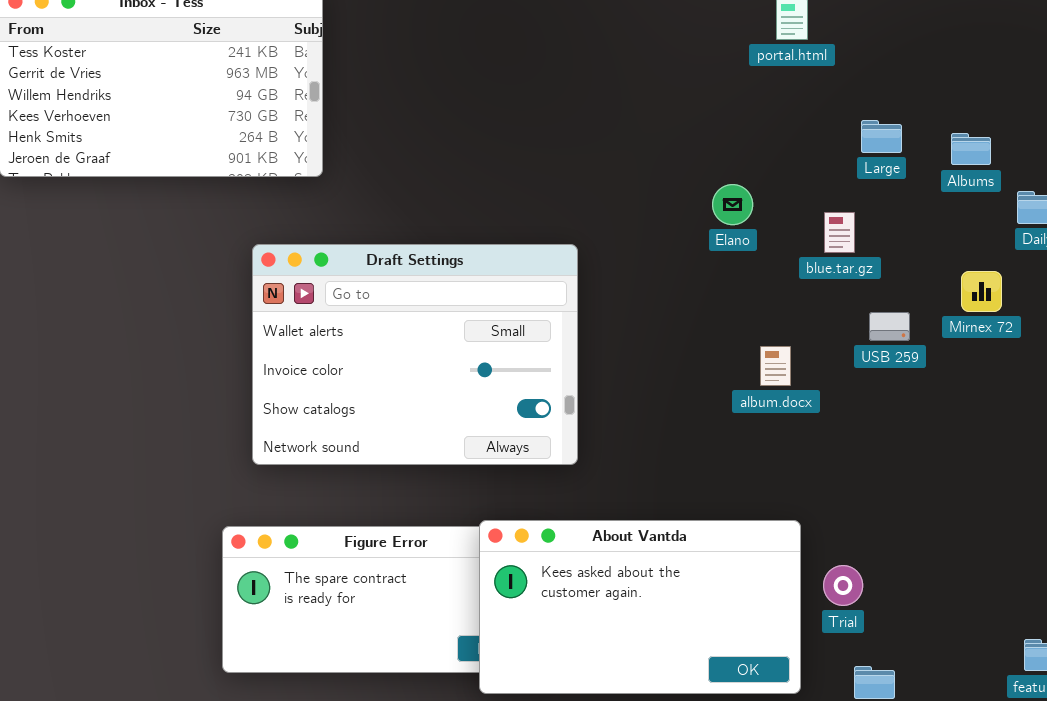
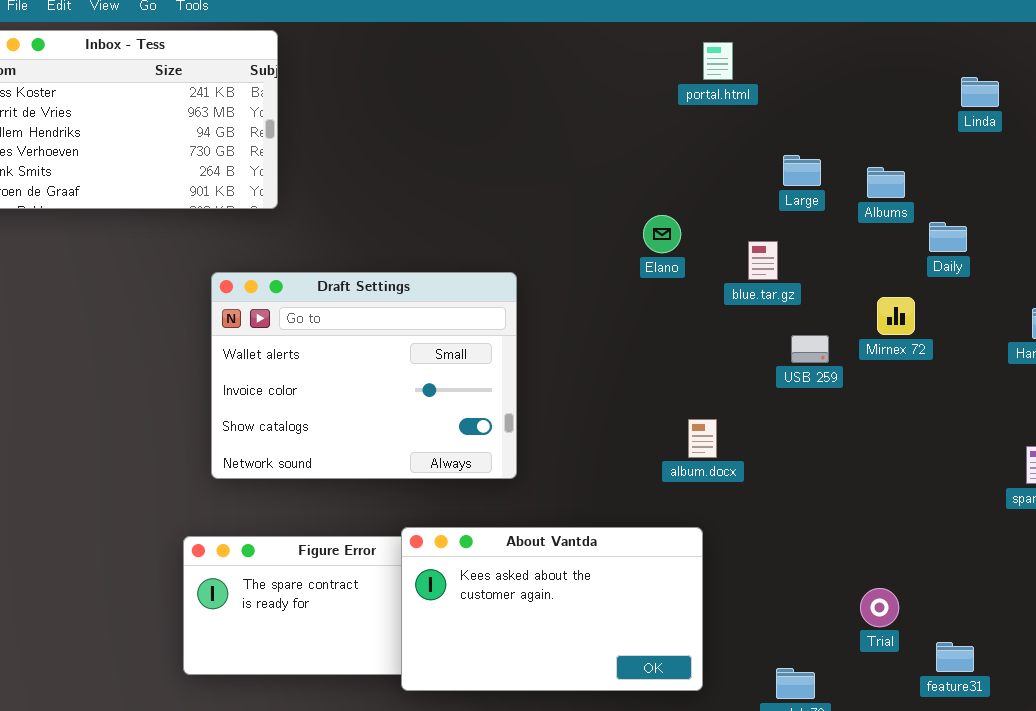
album.docx: [760,346,791,386] -> [688,419,717,458], moved
About Vantda: [479,520,801,694] -> [401,527,703,691], moved
Trial: [823,565,863,606] -> [860,588,899,627], moved

